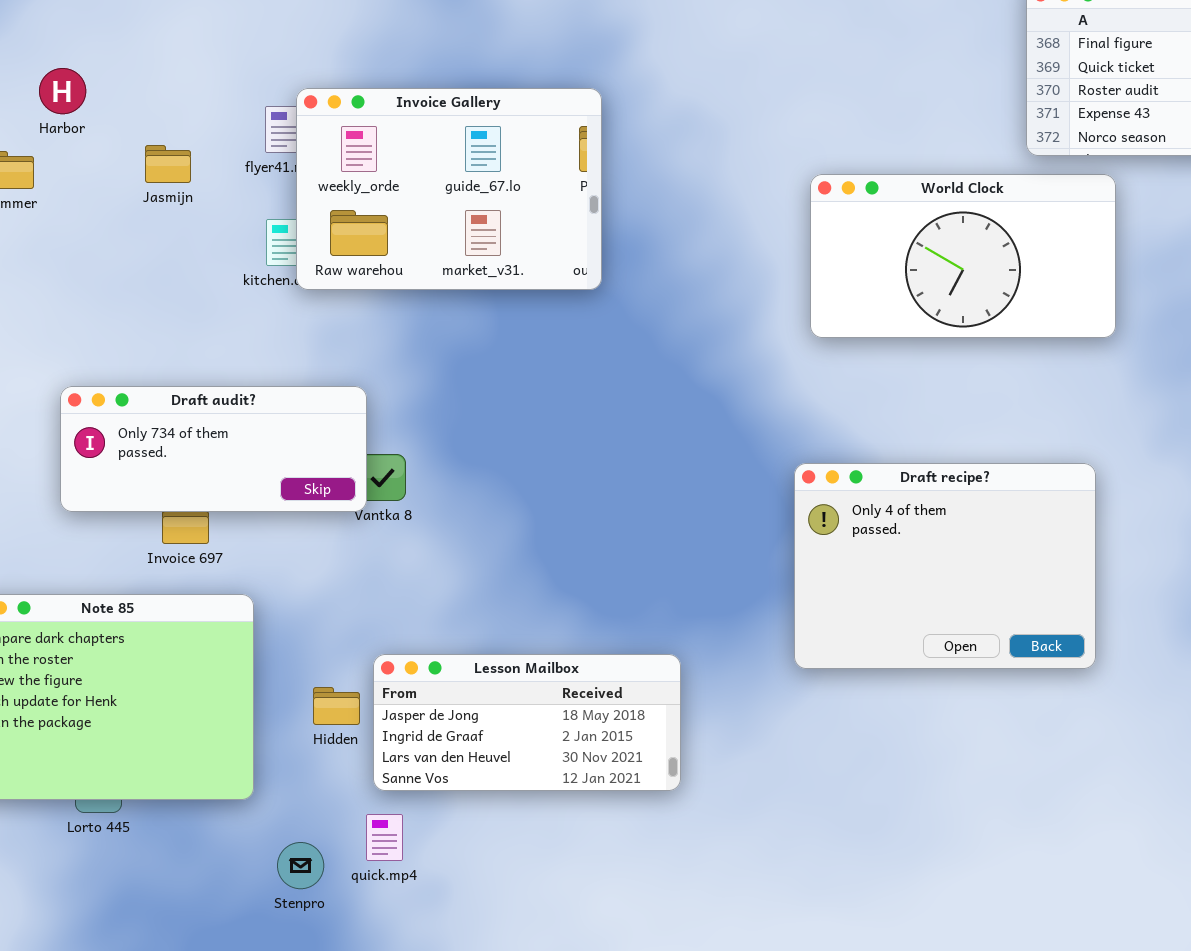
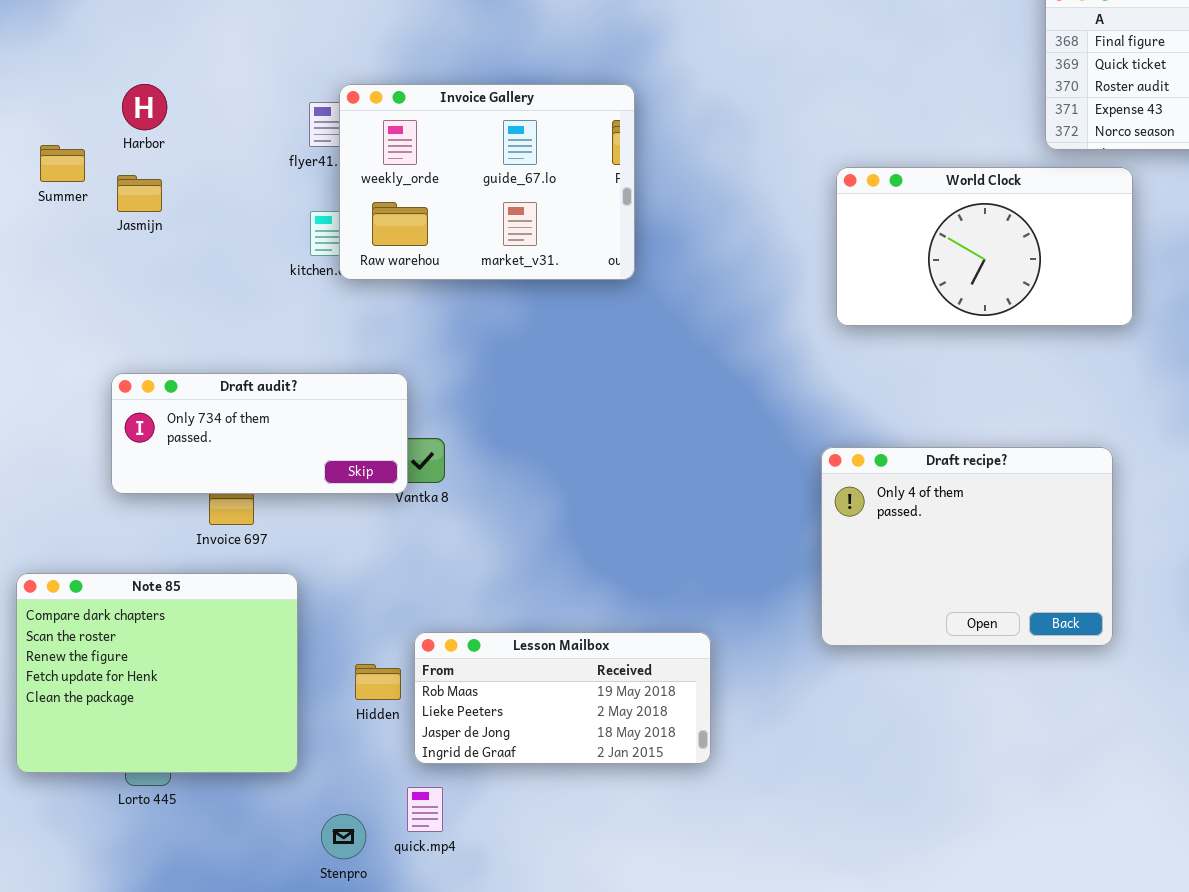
Harbor: [39,68,86,114] -> [122,84,167,130], moved
Jasmijn: [145,145,191,183] -> [117,175,162,212], moved
Lesson Mailbox: [373,654,681,791] -> [414,632,711,764], scrolled up 2 rows

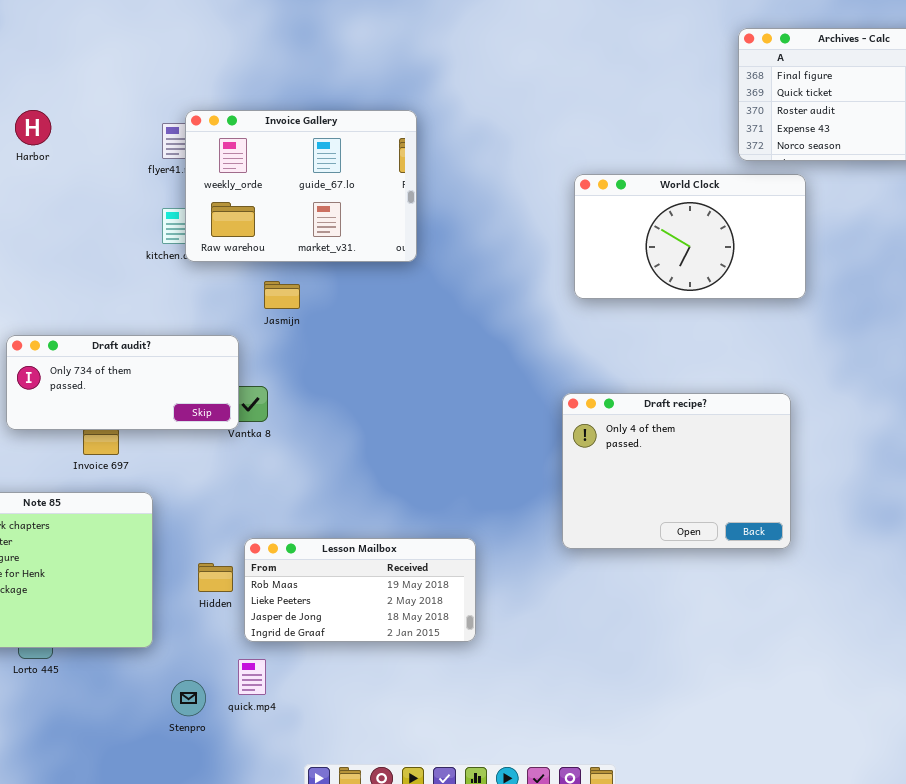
Jasmijn: [117,175,162,212] -> [264,281,300,309], moved

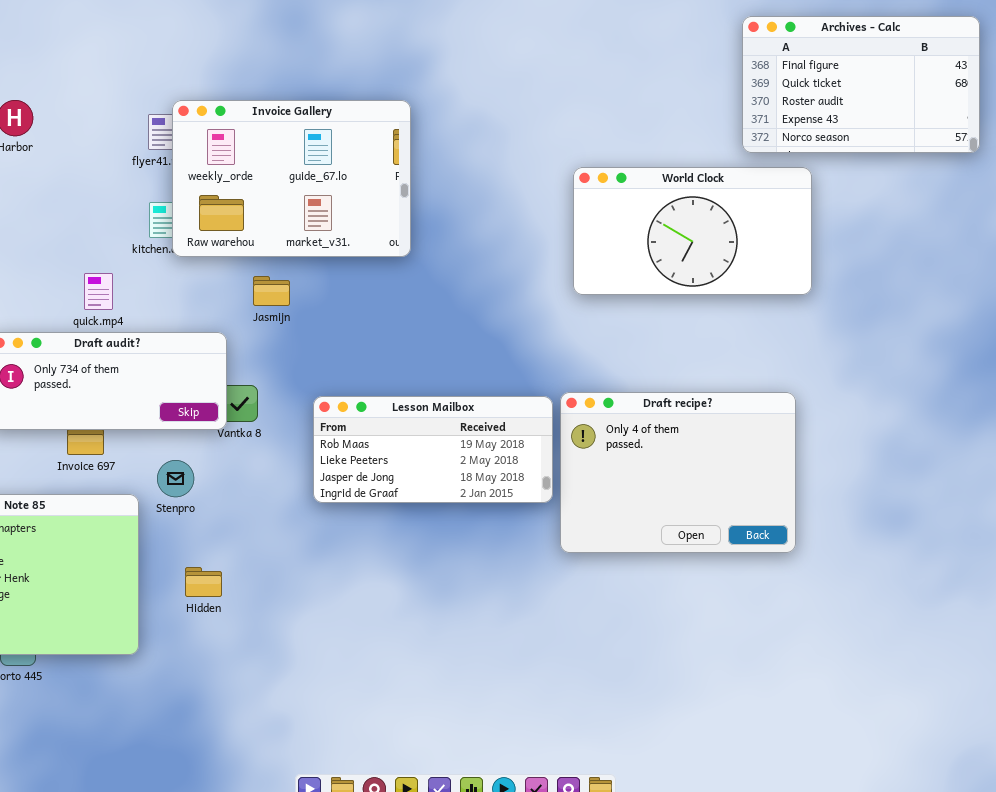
Lesson Mailbox: [244,538,476,642] -> [313,396,553,503], moved
quick.mp4: [238,659,266,695] -> [84,273,113,310], moved
Stenpro: [171,680,206,716] -> [157,460,194,497], moved

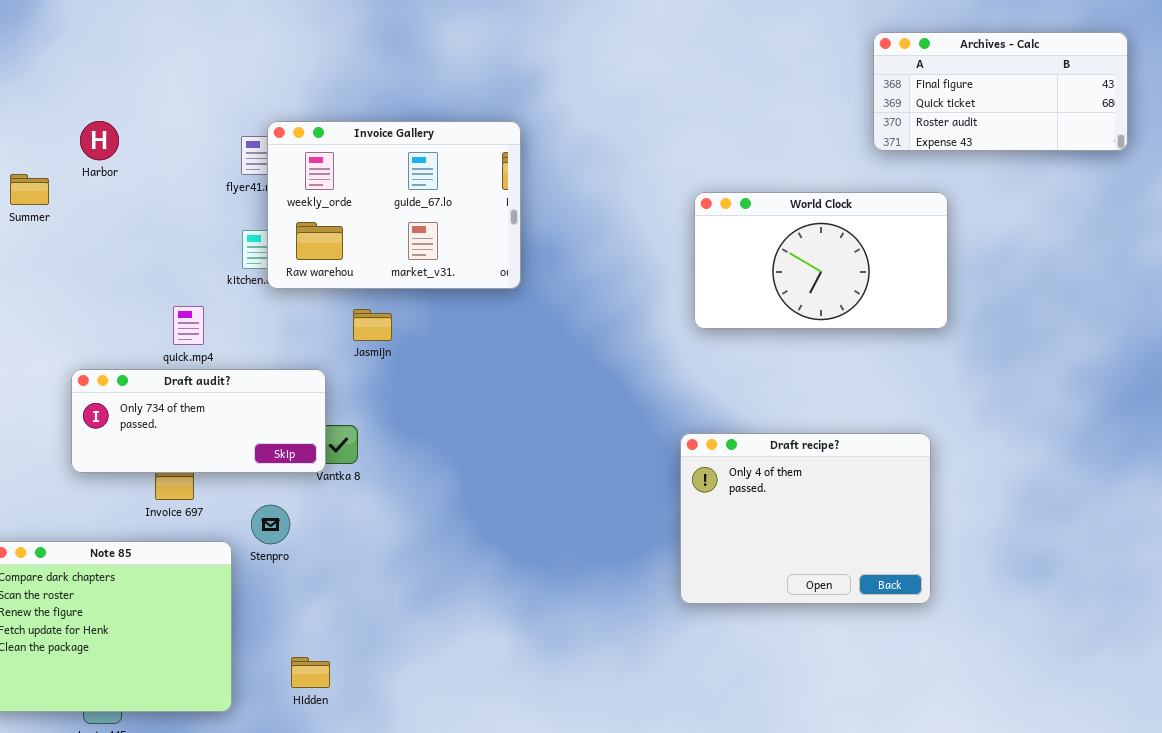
Archives - Calc: [742,16,980,153] -> [873,32,1128,151], resized
Lesson Mailbox: [313,396,553,503] -> none, closed
Hidden: [185,567,222,597] -> [291,657,330,688], moved

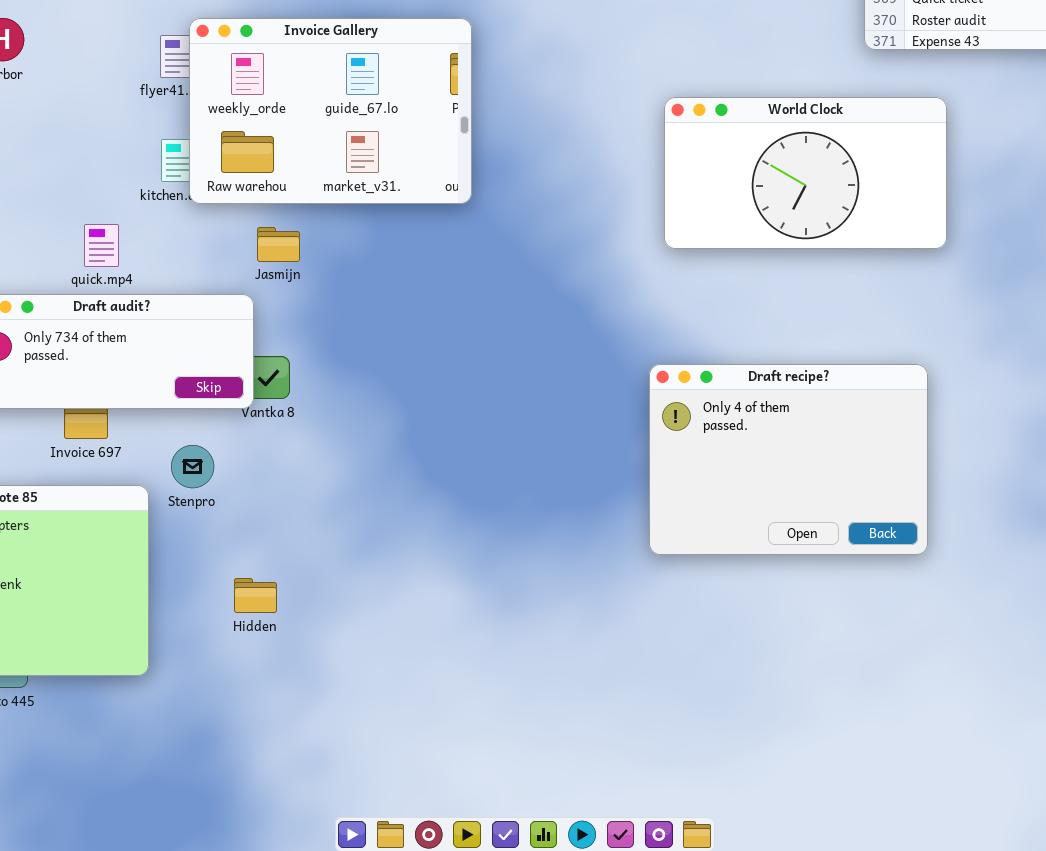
Jasmijn: [353,309,392,341] -> [257,227,300,262], moved
Hidden: [291,657,330,688] -> [234,578,277,613], moved

